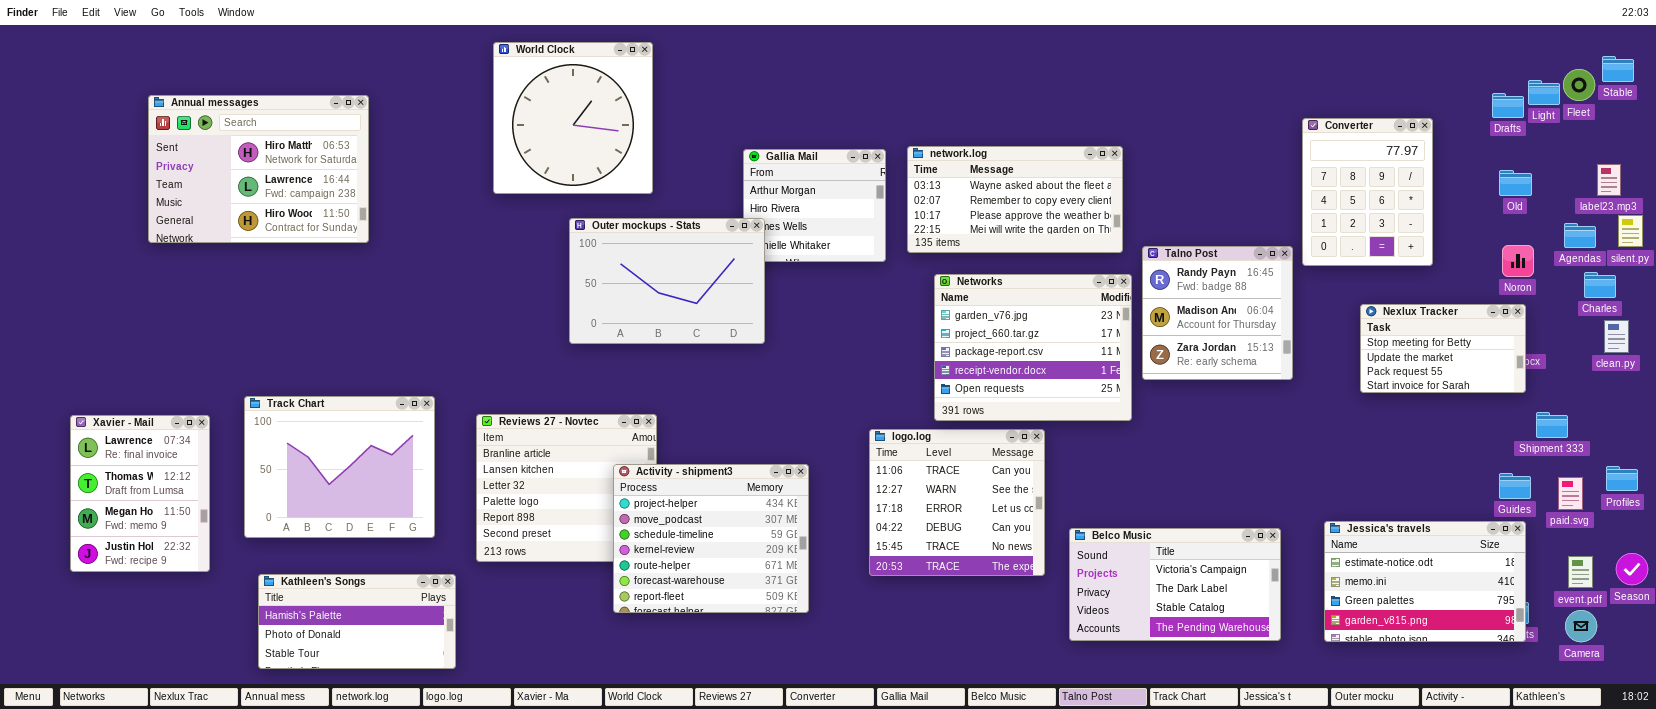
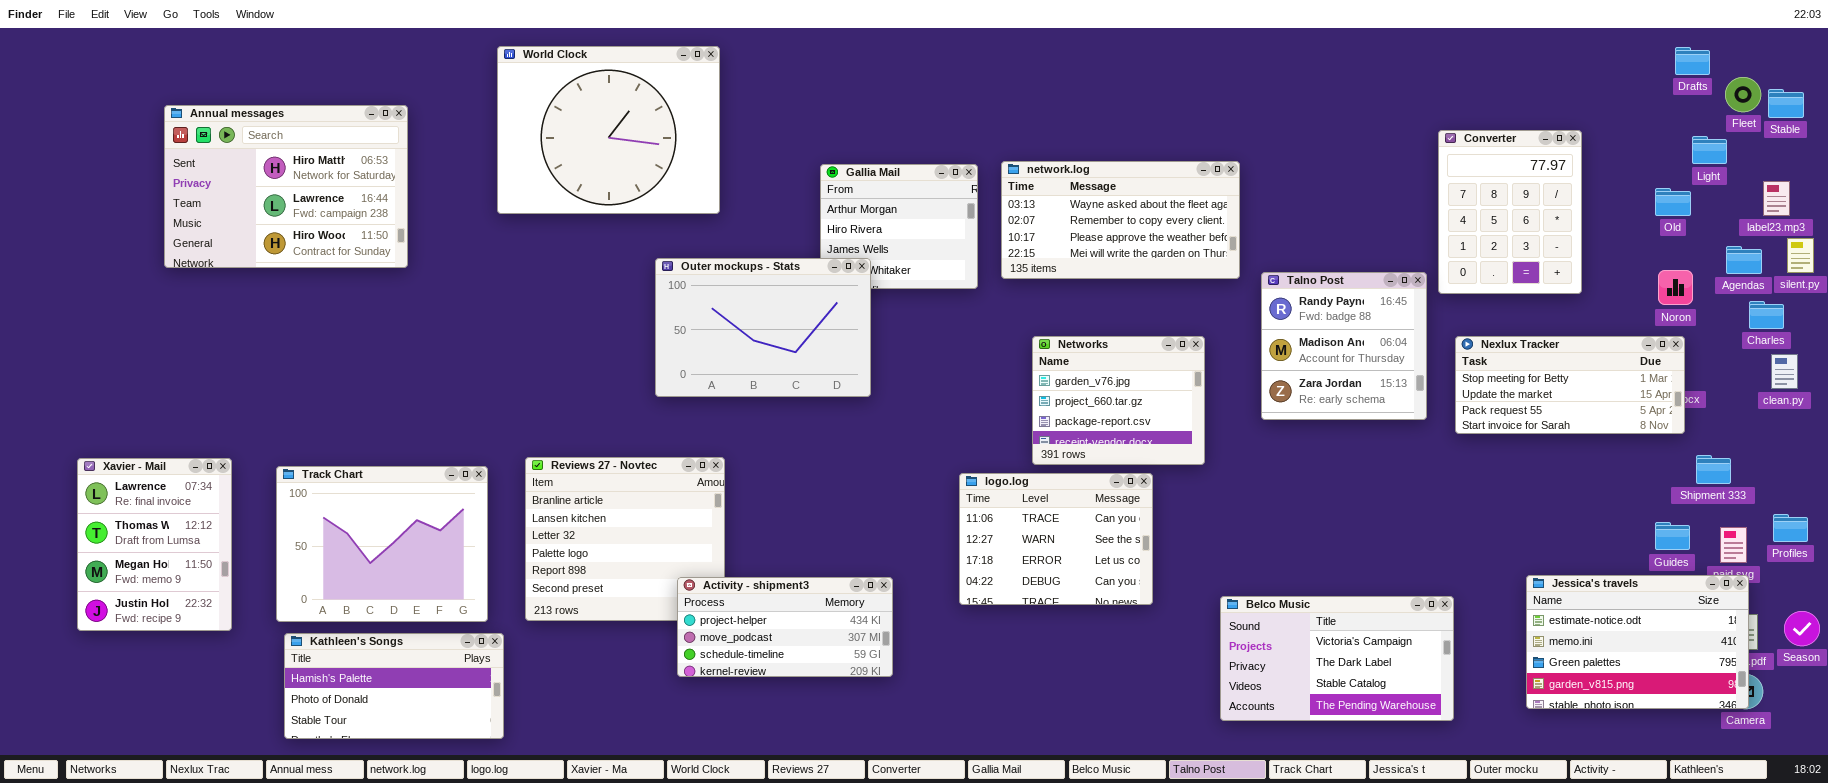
World Clock: [493,42,653,194] -> [497,46,720,214], resized
Stable: [1602,56,1634,82] -> [1768,89,1804,118], moved
Light: [1528,80,1560,105] -> [1692,136,1727,164], moved
Drafts: [1492,93,1524,118] -> [1675,47,1710,75], moved
Outer mockups - Stats: [569,218,765,344] -> [655,258,871,397], moved
Networks: [934,274,1132,421] -> [1032,336,1205,465], resized
Nexlux Tracker: [1360,304,1526,393] -> [1455,336,1685,434], resized
Track Chart: [244,396,435,538] -> [276,466,488,622], moved
logo.log: [869,429,1045,576] -> [959,473,1153,605], resized
Activity - shipment3: [613,464,809,613] -> [677,577,893,677], resized
Jessica's travels: [1324,521,1526,642] -> [1526,575,1749,709], moved
Belco Music: [1069,528,1281,641] -> [1220,596,1454,721], moved

